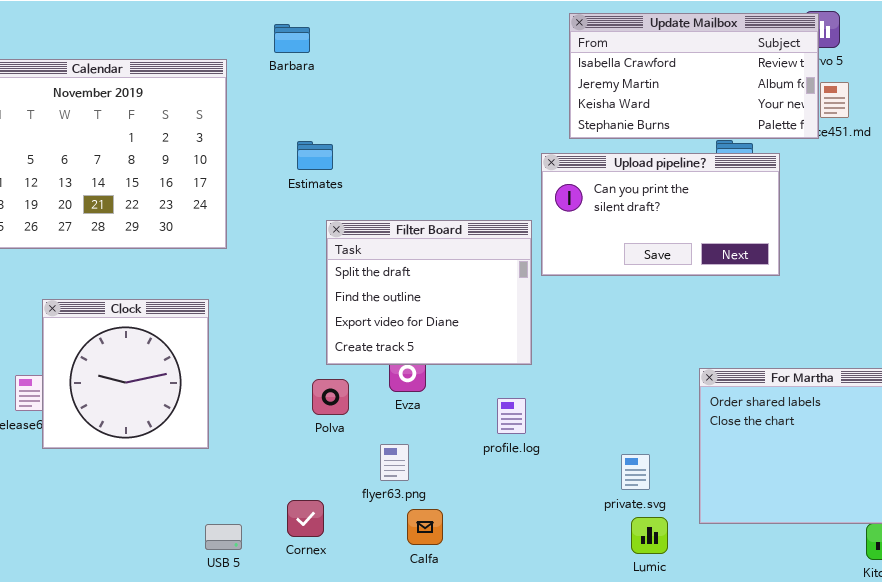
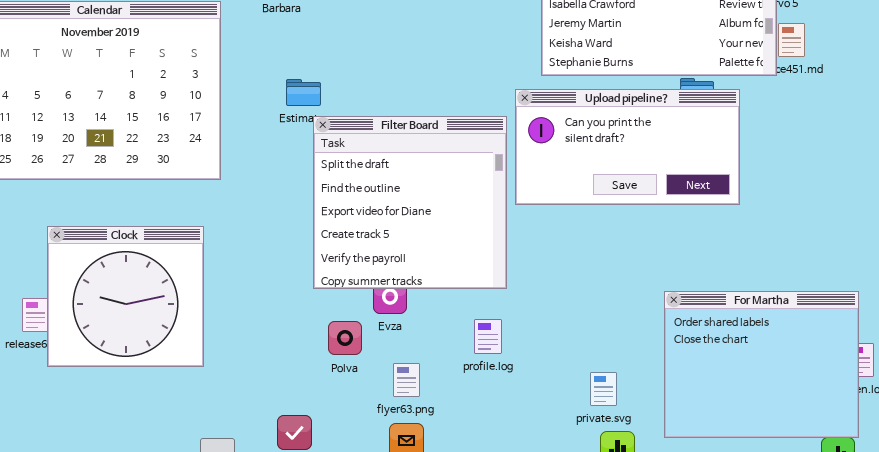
Filter Board: [326,220,532,365] -> [313,116,507,289], resized
Polva: [312,379,349,415] -> [328,321,362,355], moved
flyer63.png: [380,444,409,481] -> [393,363,420,397], moved

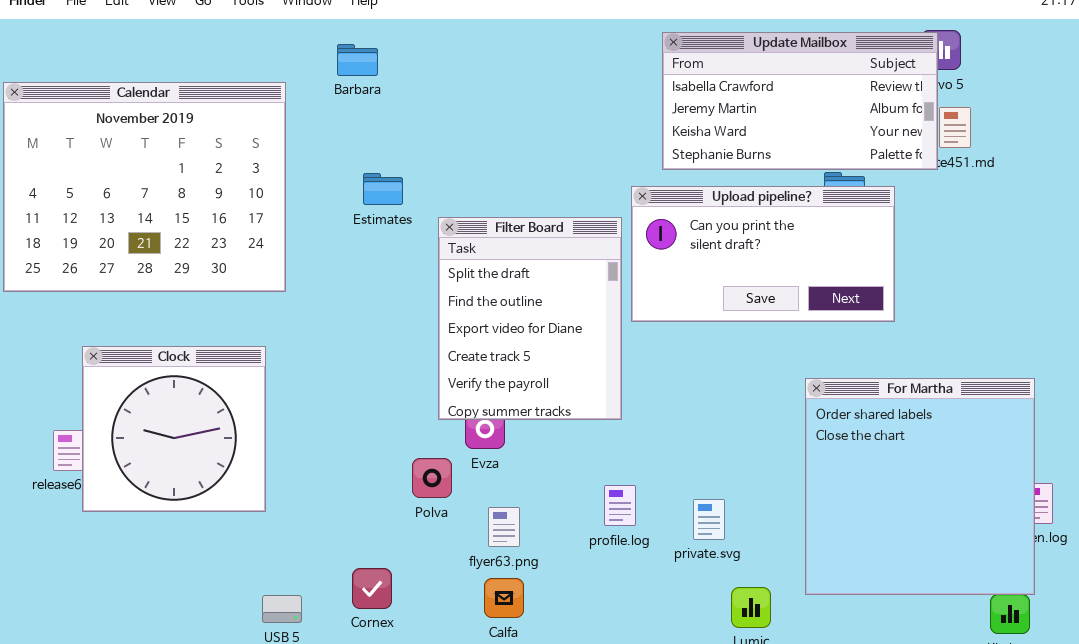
Filter Board: [313,116,507,289] -> [438,217,622,420], resized
For Martha: [664,291,859,438] -> [805,378,1035,595], resized
profile.log: [474,319,502,354] -> [604,485,636,526], moved
private.svg: [590,372,617,406] -> [693,499,725,540], moved

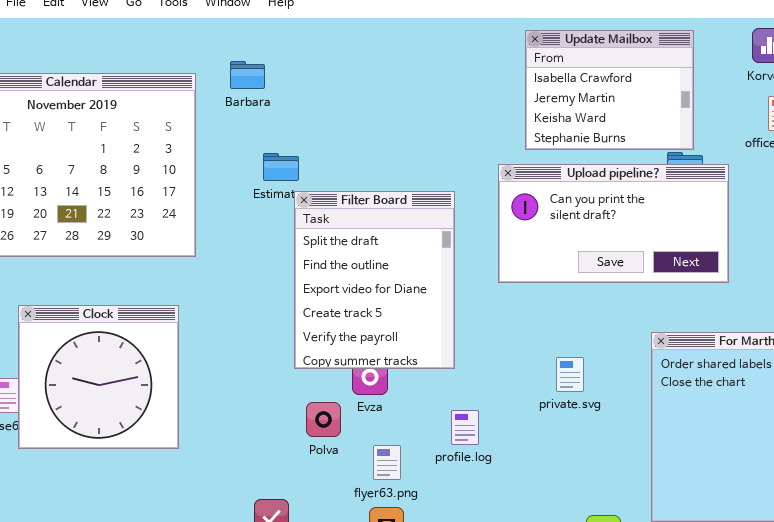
Update Mailbox: [662,32,938,170] -> [525,30,694,150], resized
Barbara: [337,44,378,76] -> [230,61,265,89], moved
Filter Board: [438,217,622,420] -> [294,191,455,369], moved
profile.log: [604,485,636,526] -> [451,410,479,445], moved
private.svg: [693,499,725,540] -> [556,357,584,392], moved

